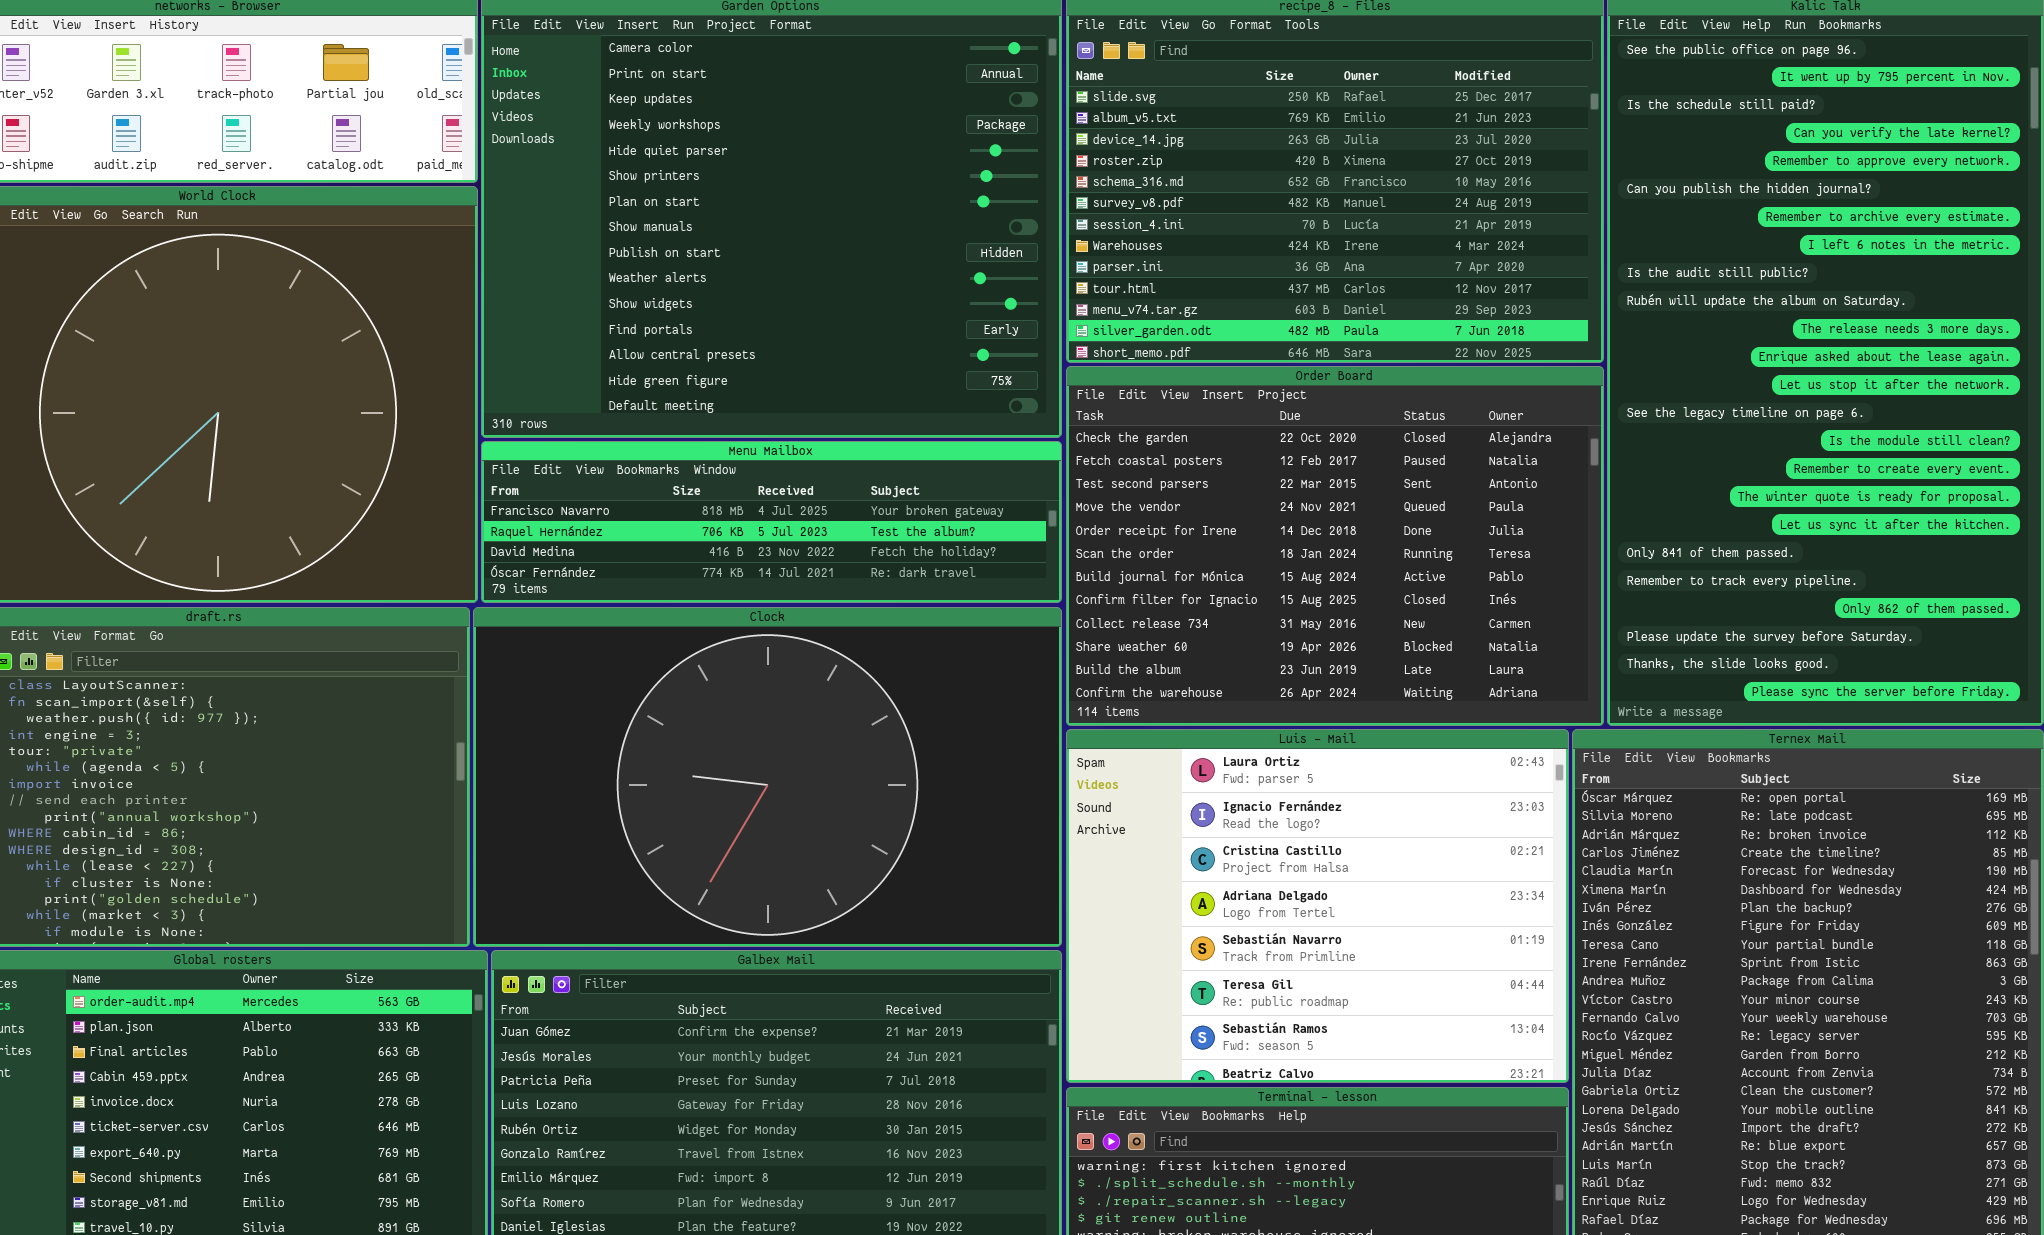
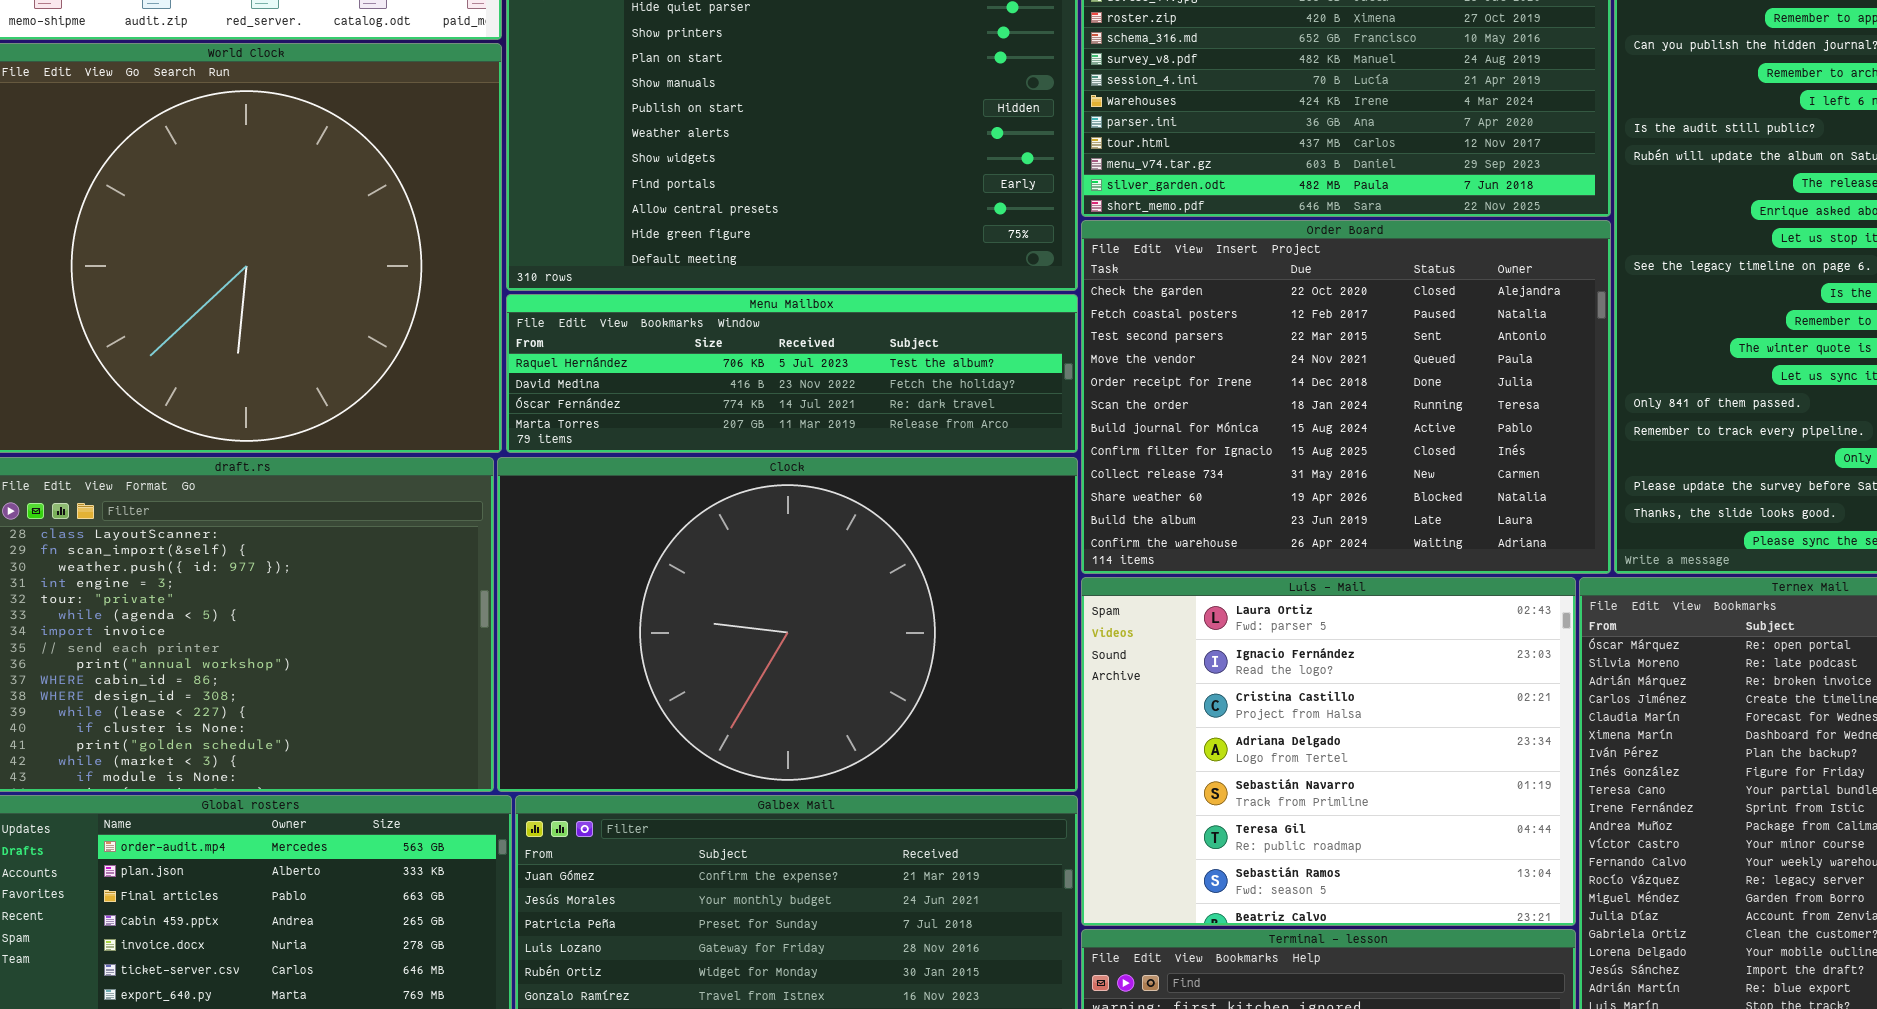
Menu Mailbox: [481,441,1062,603] -> [506,294,1078,453], scrolled down 1 row

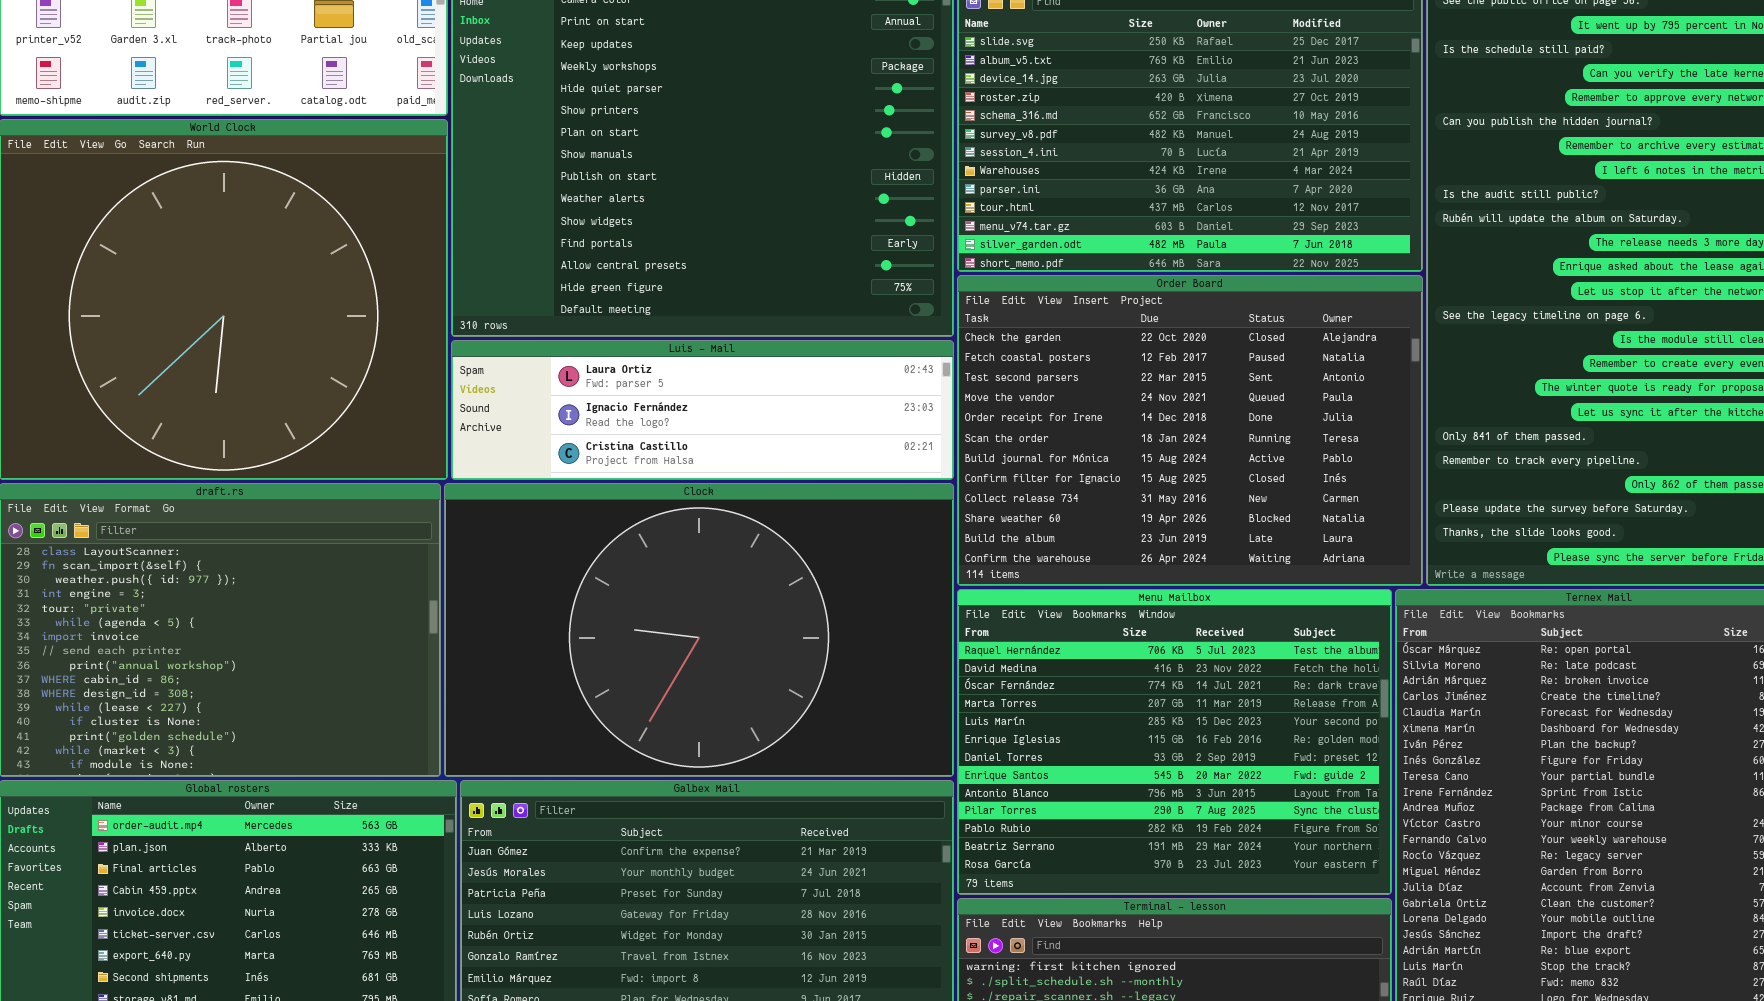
Menu Mailbox: [506,294,1078,453] -> [957,589,1392,895], moved, resized
Luis - Mail: [1081,577,1576,926] -> [451,340,954,480], moved, resized

